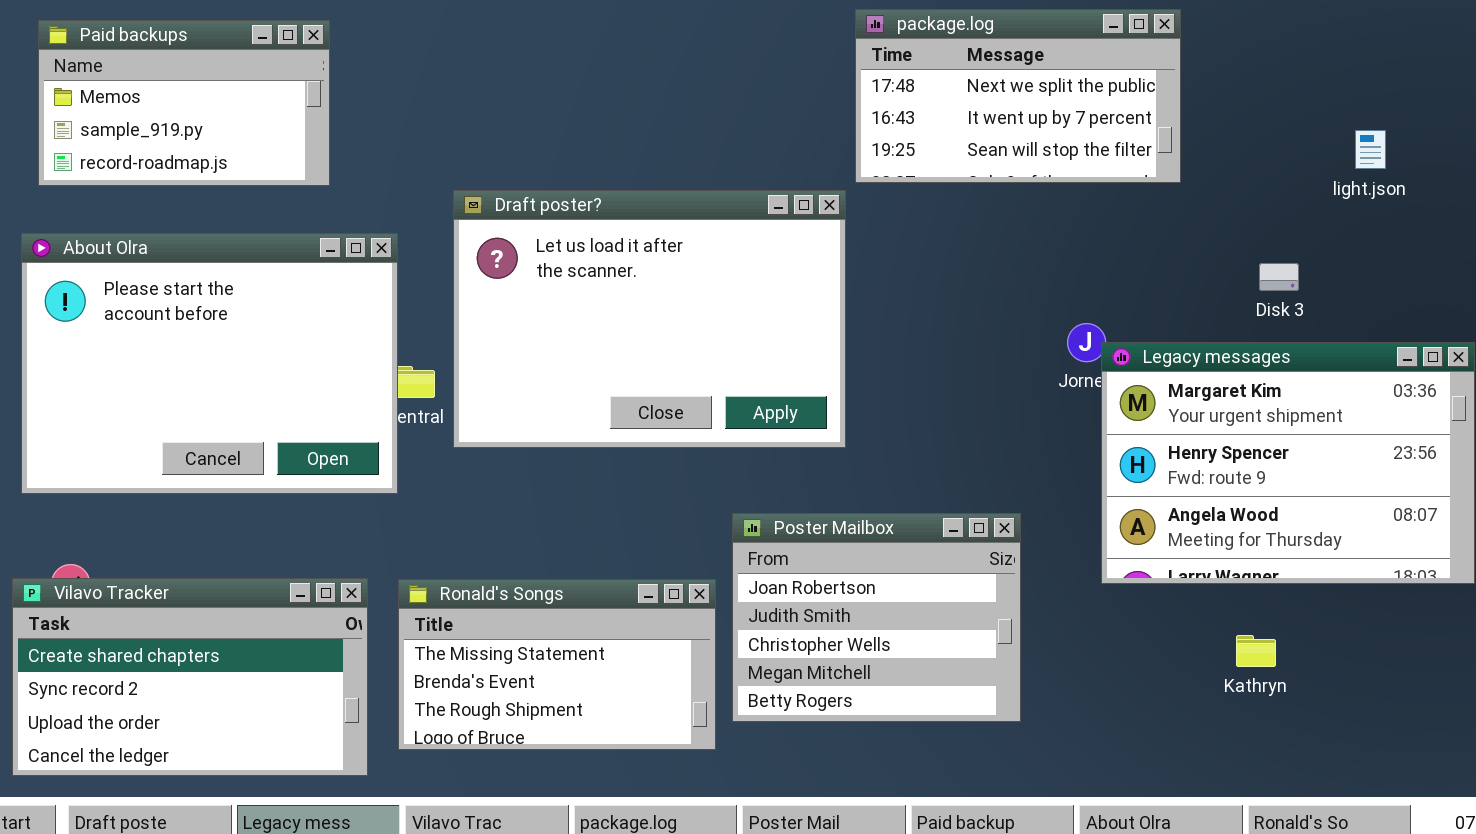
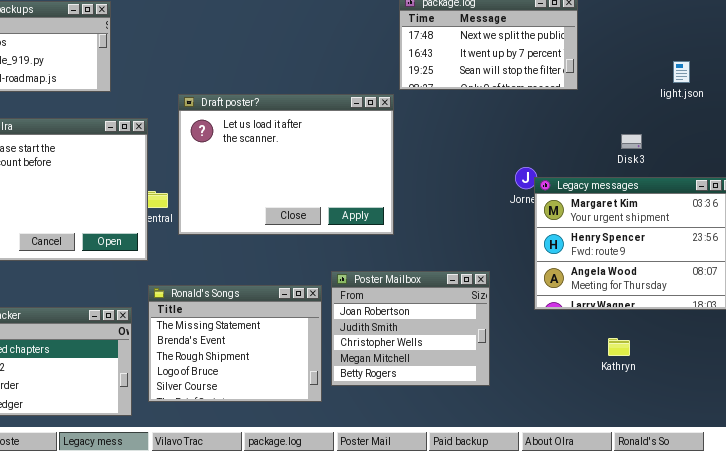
Ronald's Songs: [398,579,716,750] -> [148,285,322,402], resized

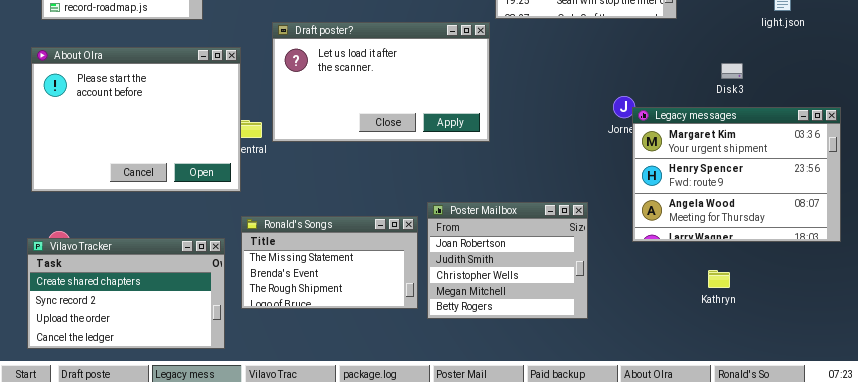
Draft poster?: [178,94,394,235] -> [272,22,490,142], resized
Ronald's Songs: [148,285,322,402] -> [241,216,418,309], resized

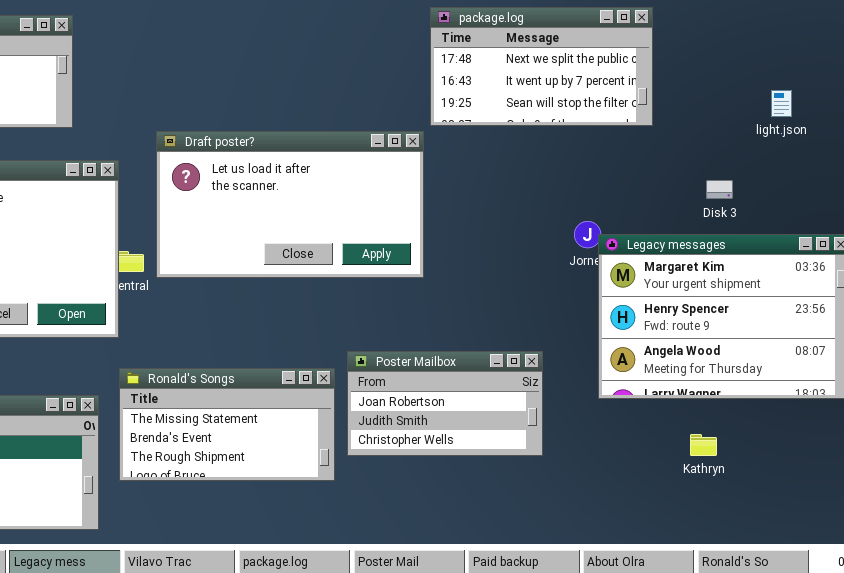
Poster Mailbox: [427,202,588,319] -> [347,351,543,456], resized

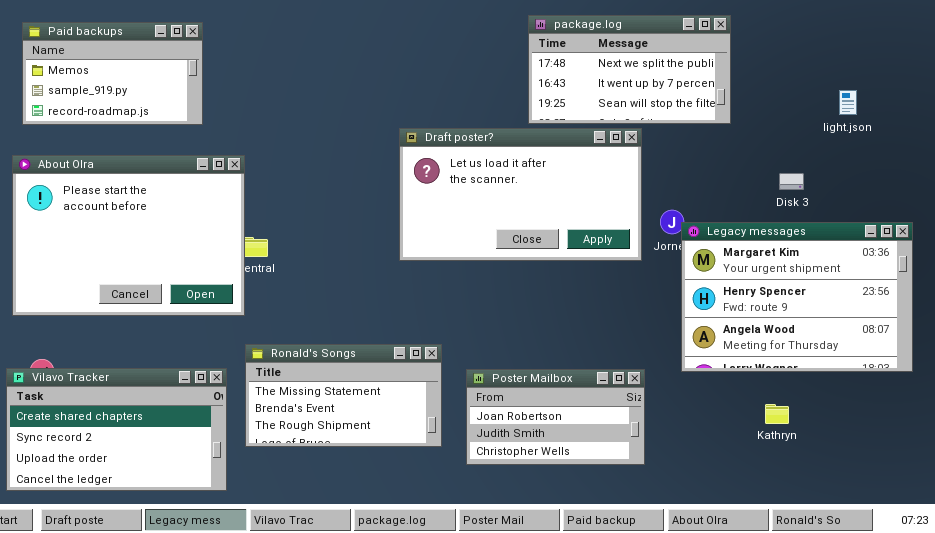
Draft poster?: [156,131,424,278] -> [399,128,642,261], moved
Poster Mailbox: [347,351,543,456] -> [466,369,645,465], moved

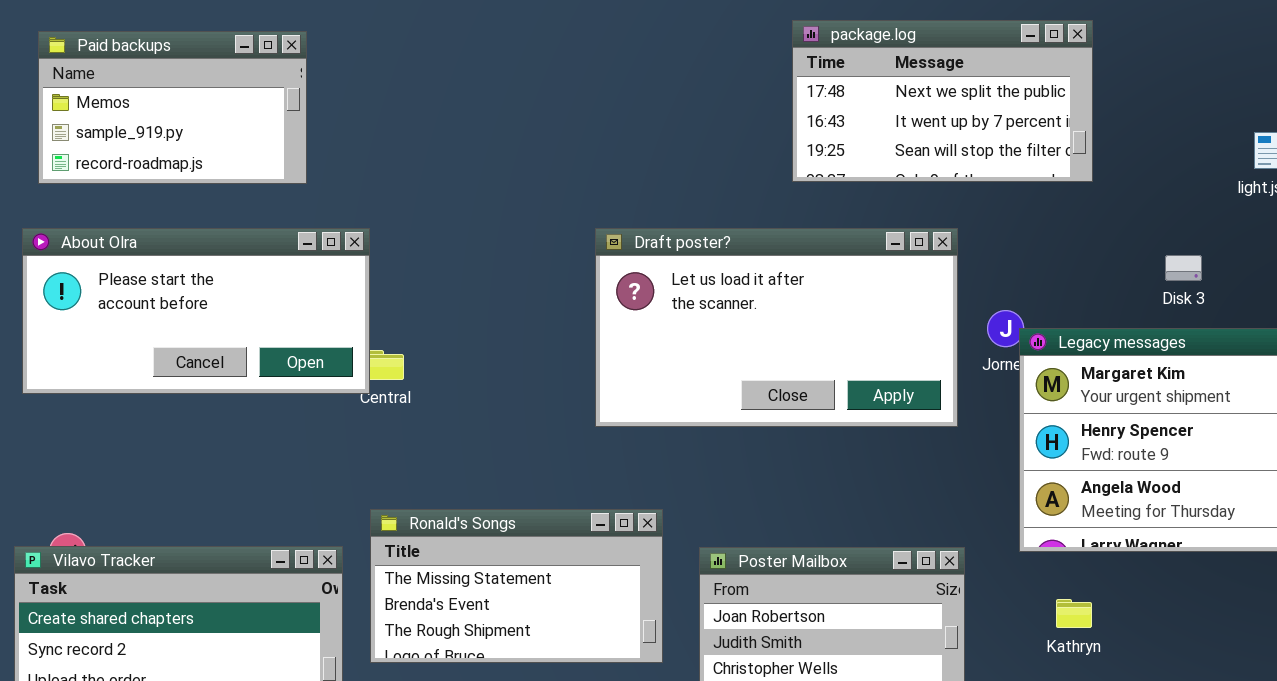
Draft poster?: [399,128,642,261] -> [595,228,958,427], moved
About Olra: [12,155,245,316] -> [22,228,370,394], resized
Kathryn: [765,404,789,424] -> [1056,599,1092,628], moved

